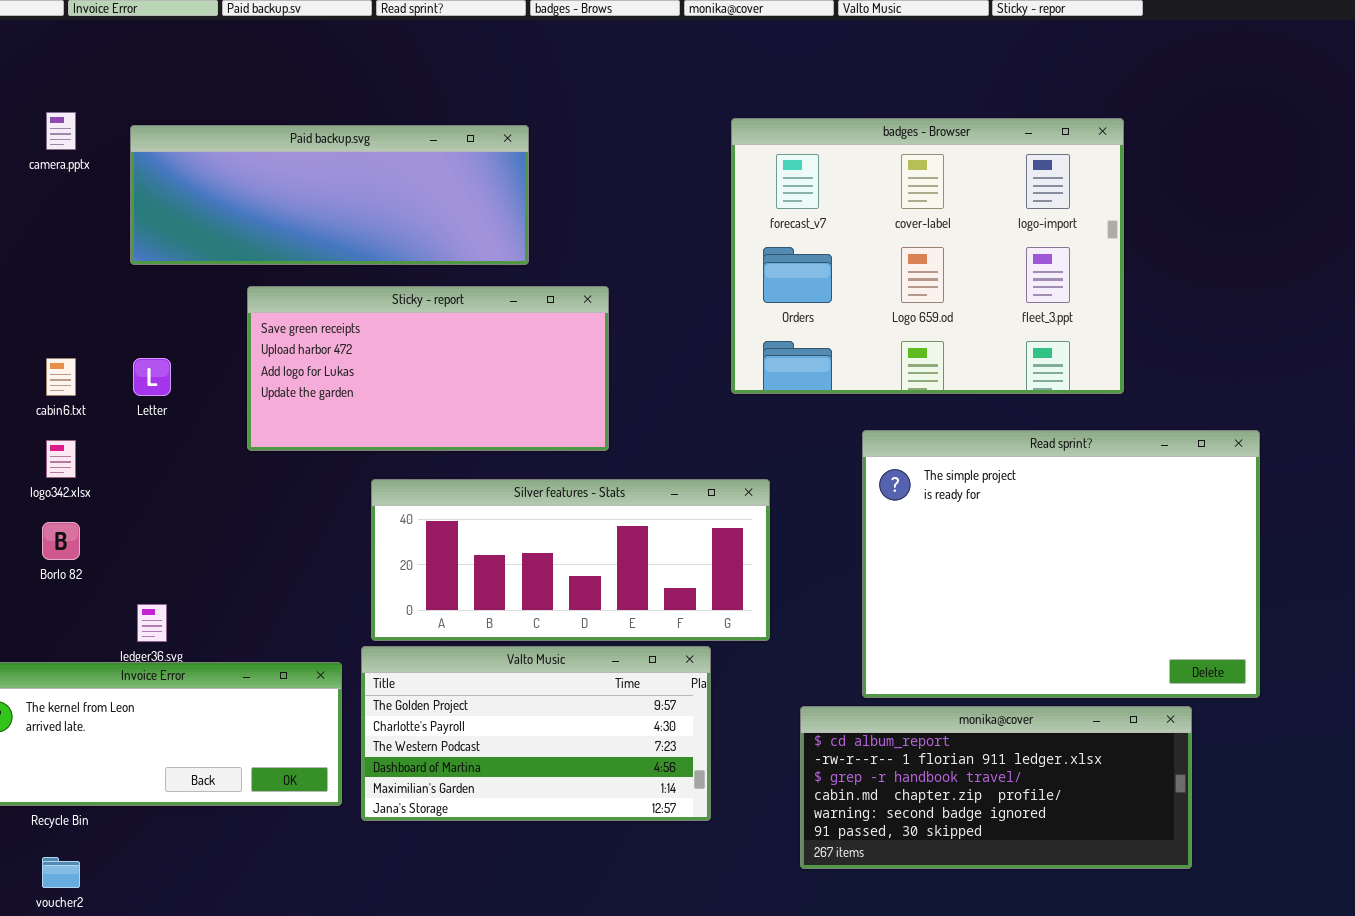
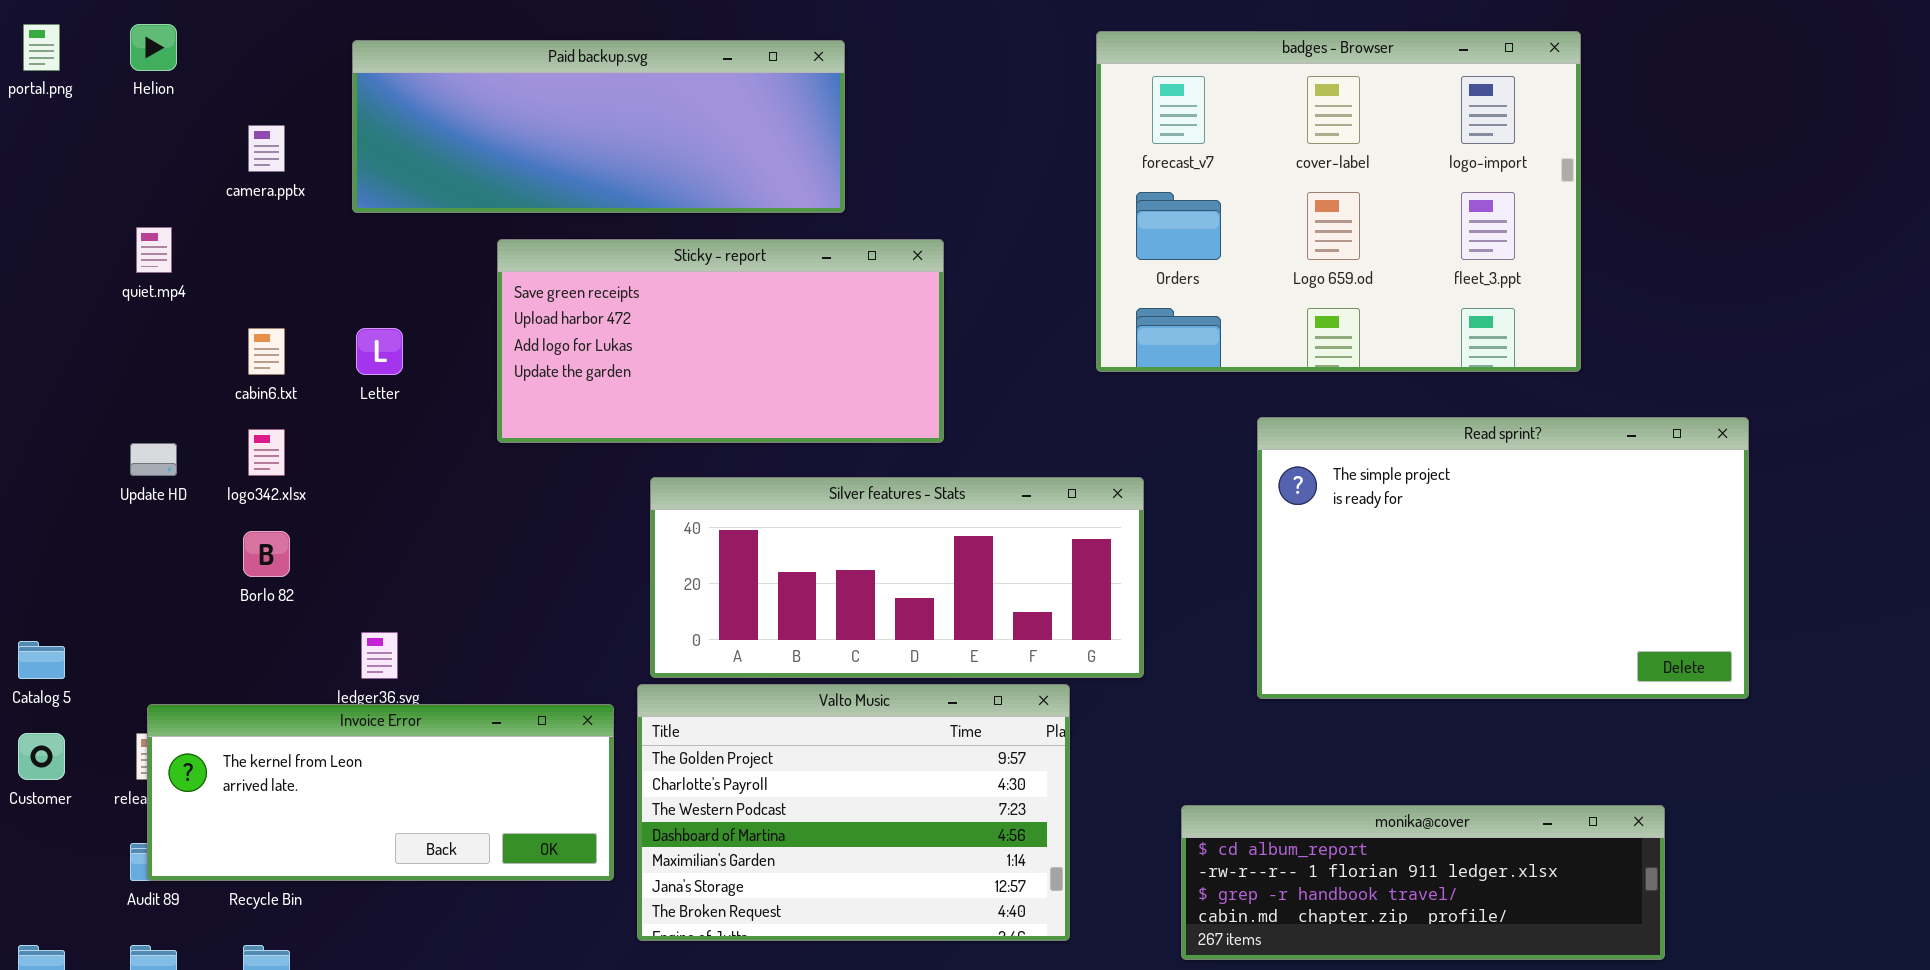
camera.pptx: [46,112,76,150] -> [248,125,285,172], moved
Read sprint?: [862,430,1260,698] -> [1257,417,1749,699], resized
Valto Music: [361,646,711,821] -> [637,684,1070,941], resized
monika@cover: [800,706,1192,869] -> [1181,805,1665,960], resized

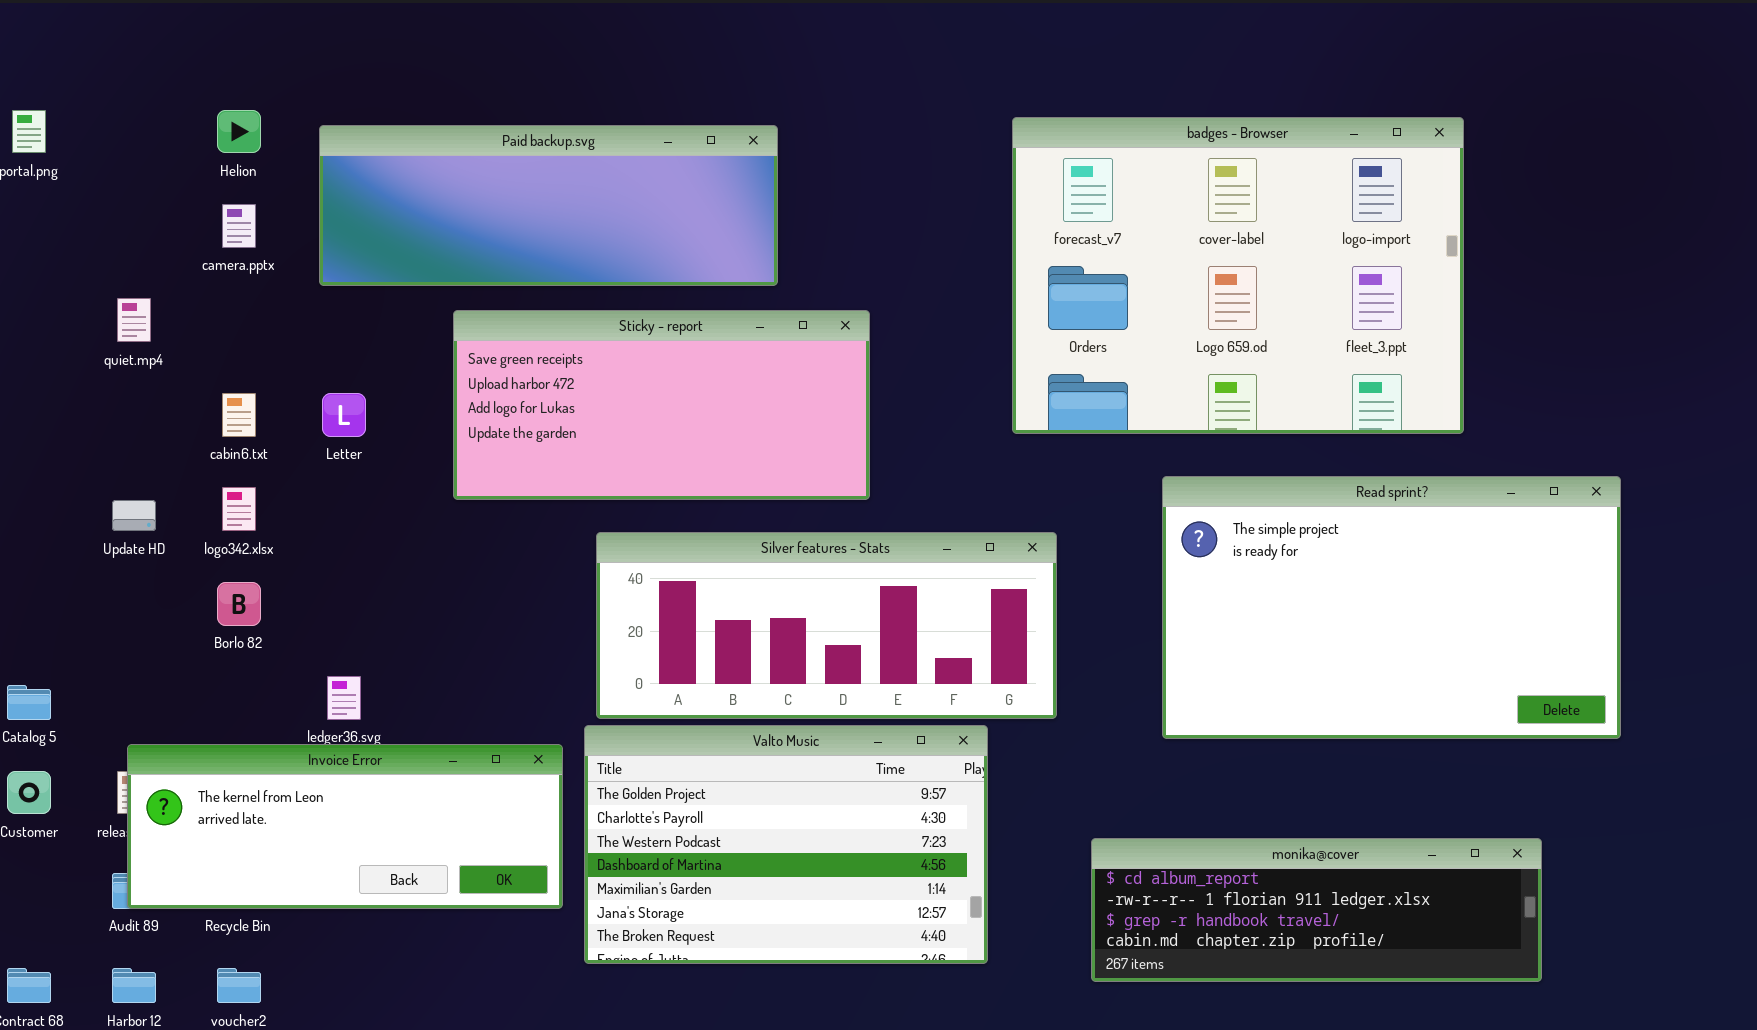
Helion: [130,24,177,71] -> [217,110,261,153], moved

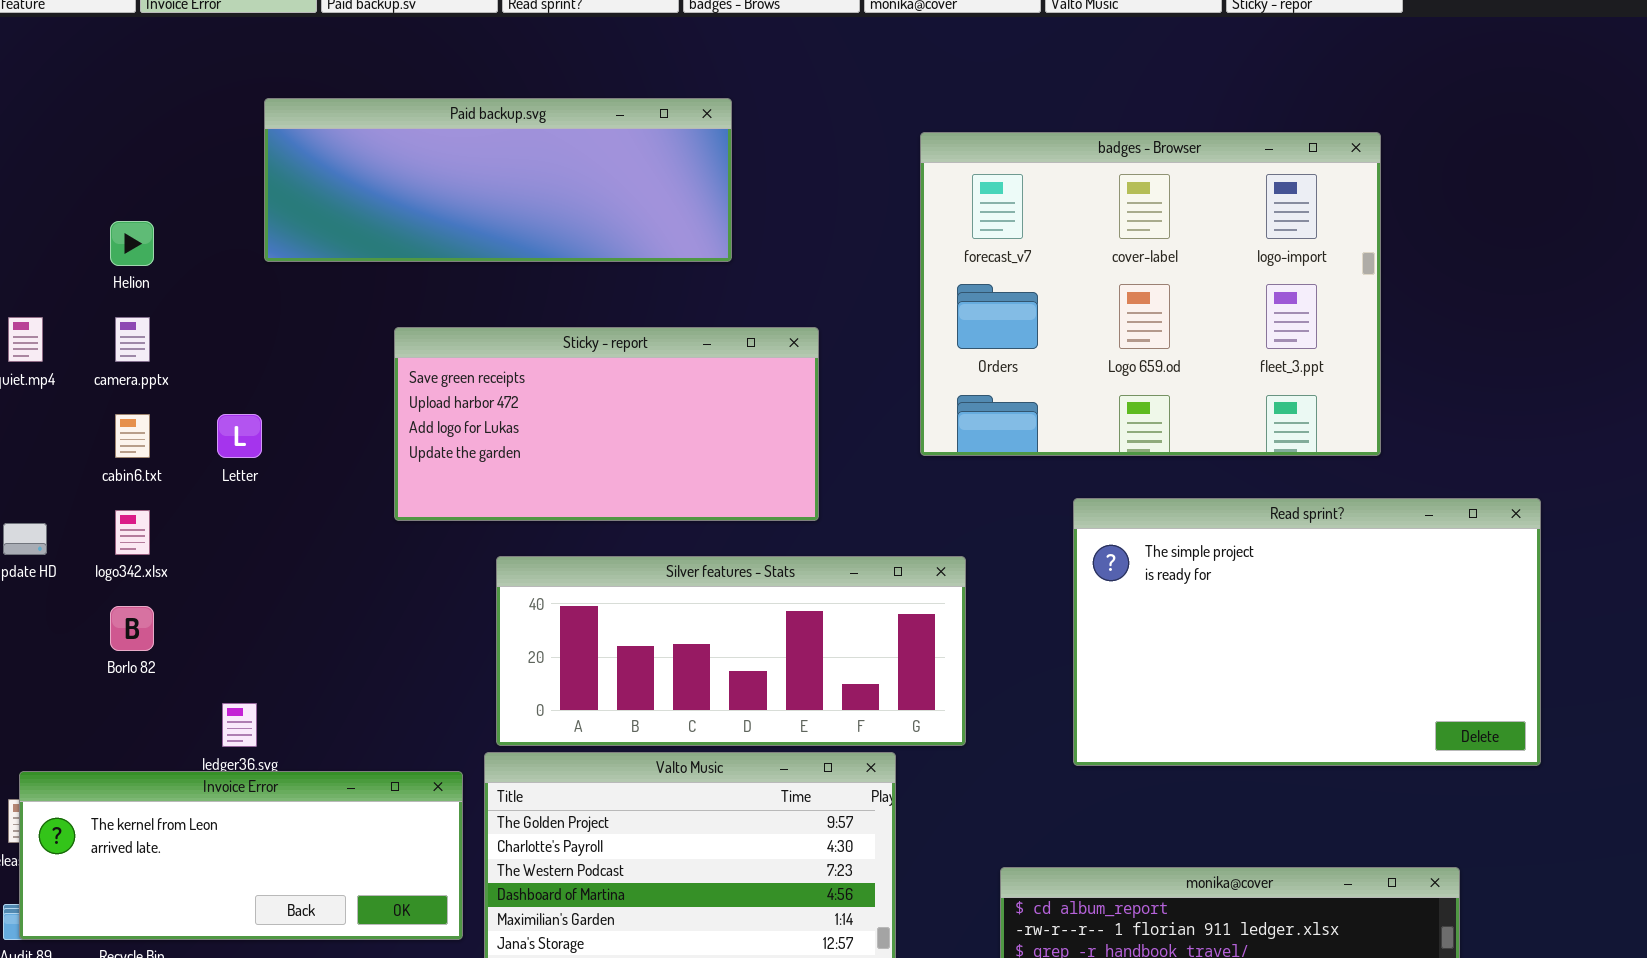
Helion: [217,110,261,153] -> [110,221,154,266], moved
Paid backup.svg: [319,125,778,286] -> [264,98,732,262], moved
camera.pptx: [222,204,256,248] -> [115,317,150,362], moved
Sticky - report: [453,310,870,500] -> [394,327,819,521], moved

